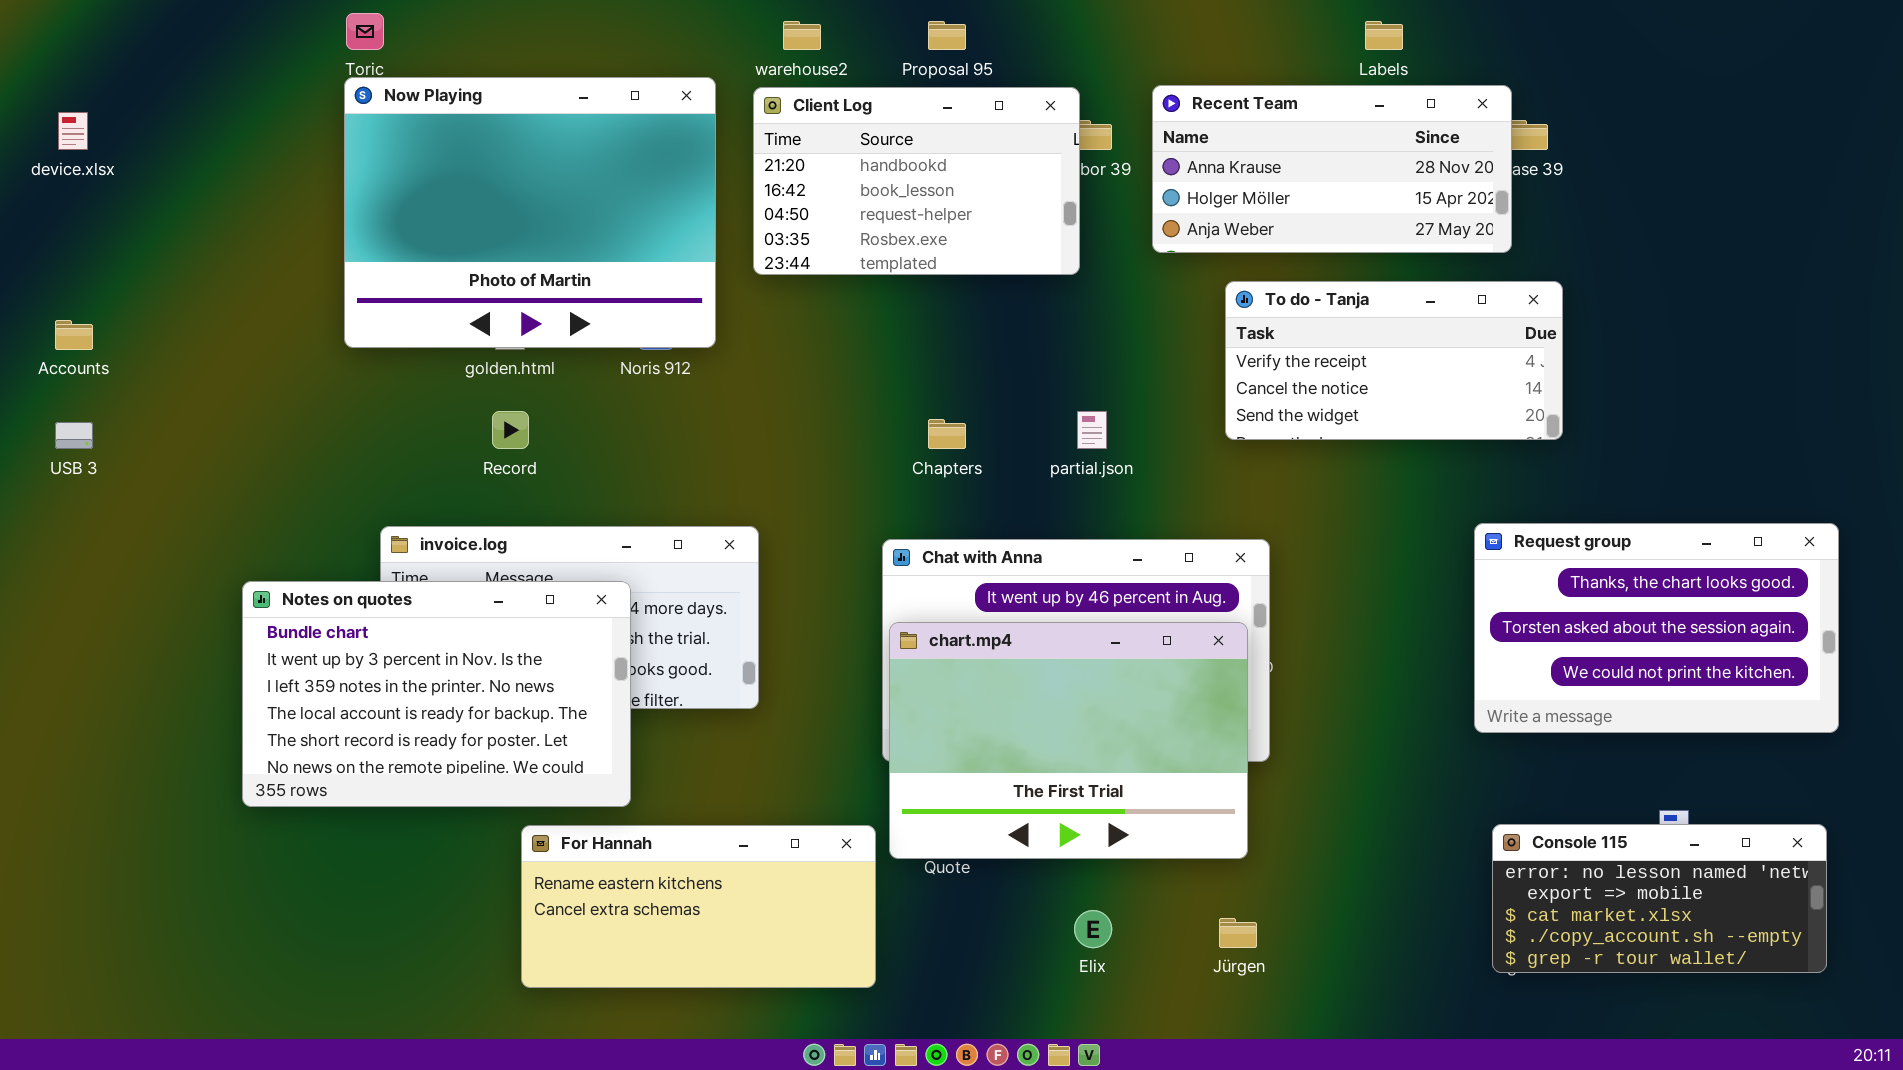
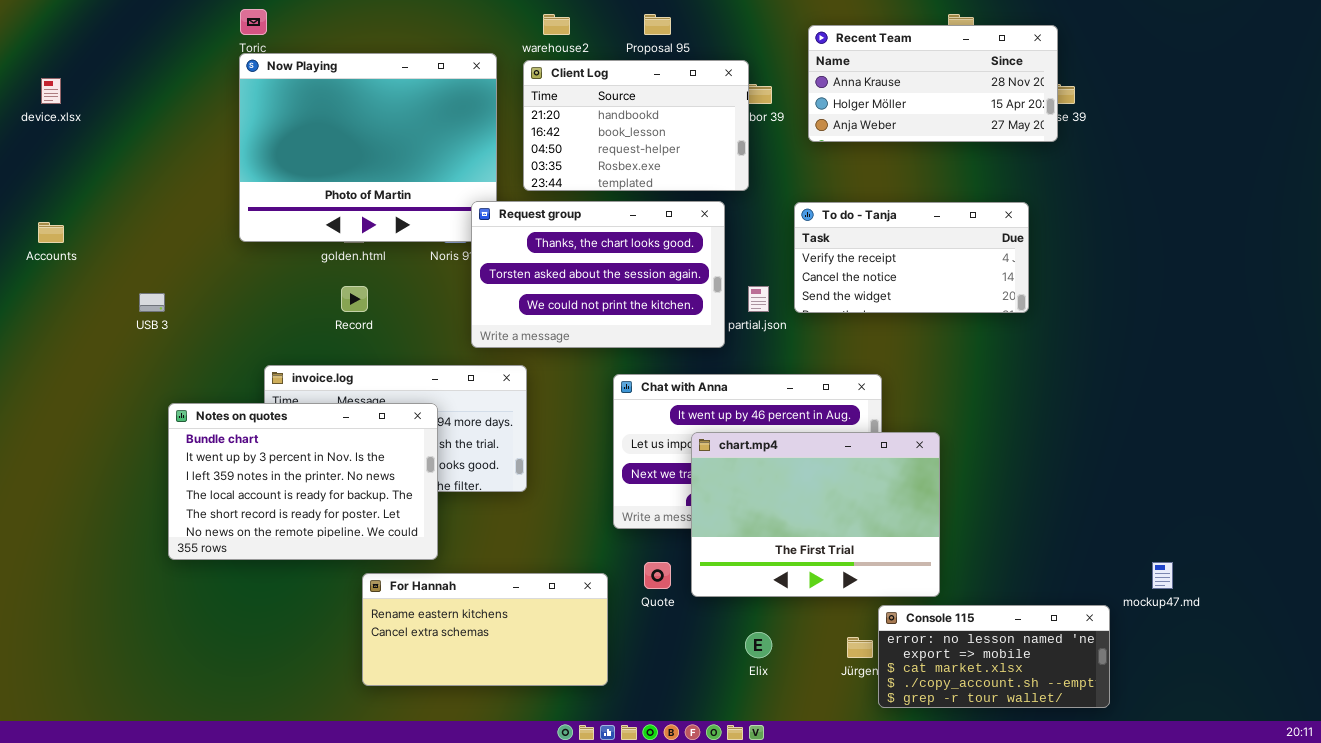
Recent Team: [1152,85,1512,253] -> [808,25,1058,142], moved
To do - Tanja: [1225,281,1563,440] -> [794,202,1029,313], moved
USB 3: [55,422,93,449] -> [139,293,165,312], moved
Request group: [1474,523,1839,733] -> [471,201,725,348], moved
chart.mp4: [889,622,1248,859] -> [691,432,940,597], moved
Console 115: [1492,824,1827,973] -> [878,605,1110,708], moved

